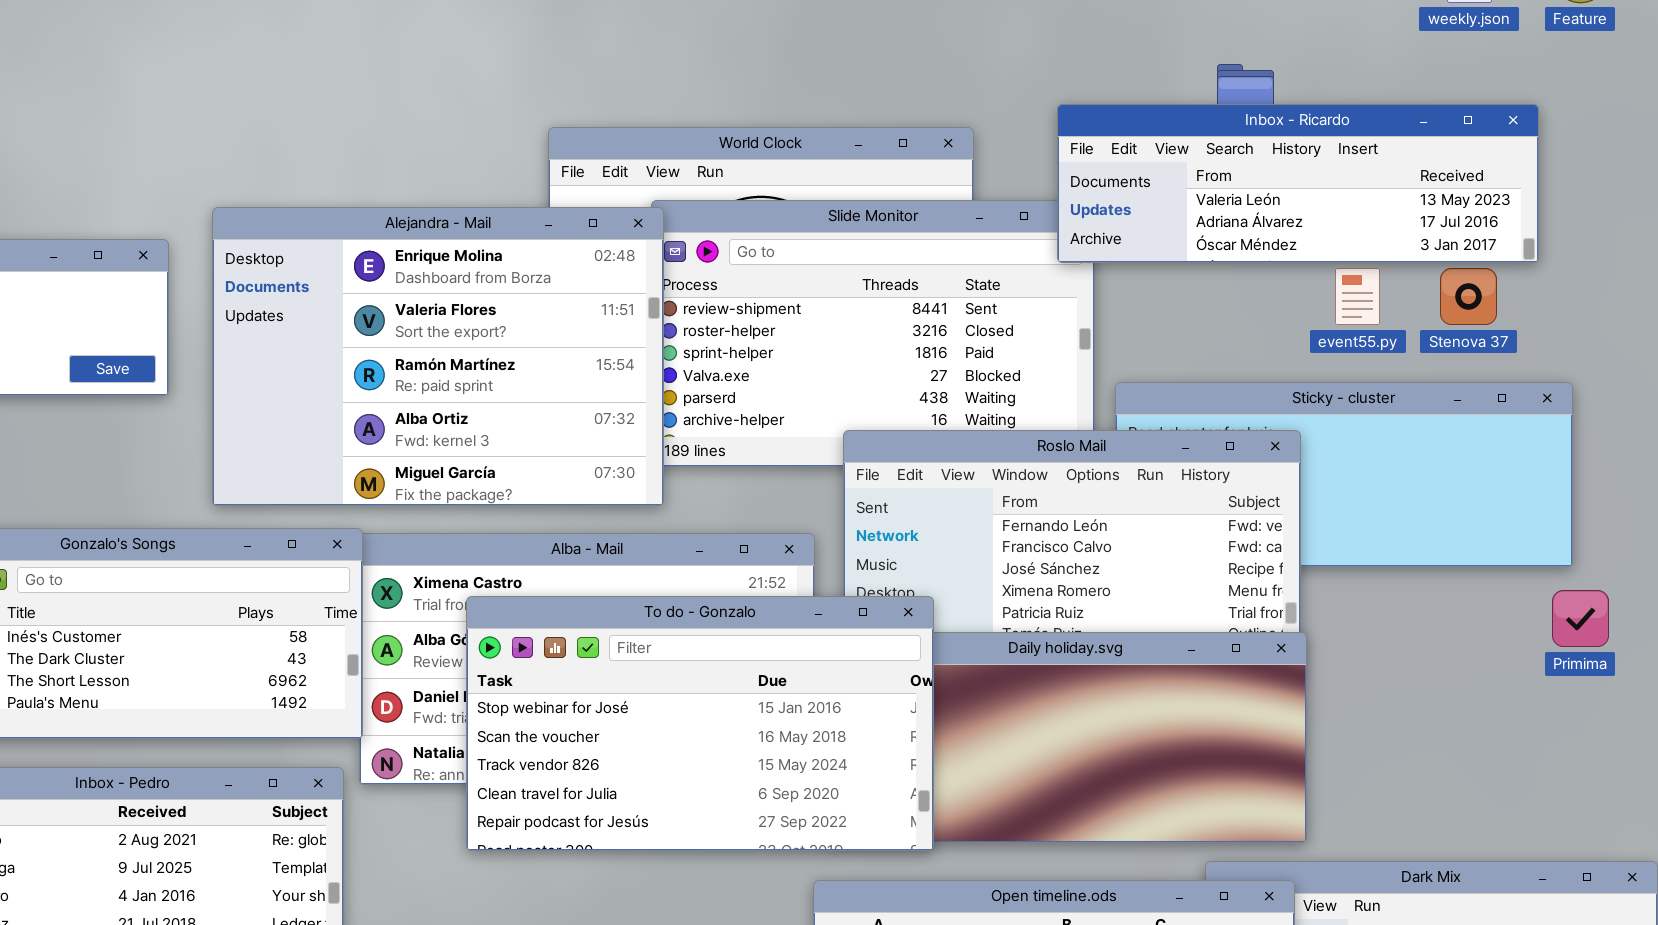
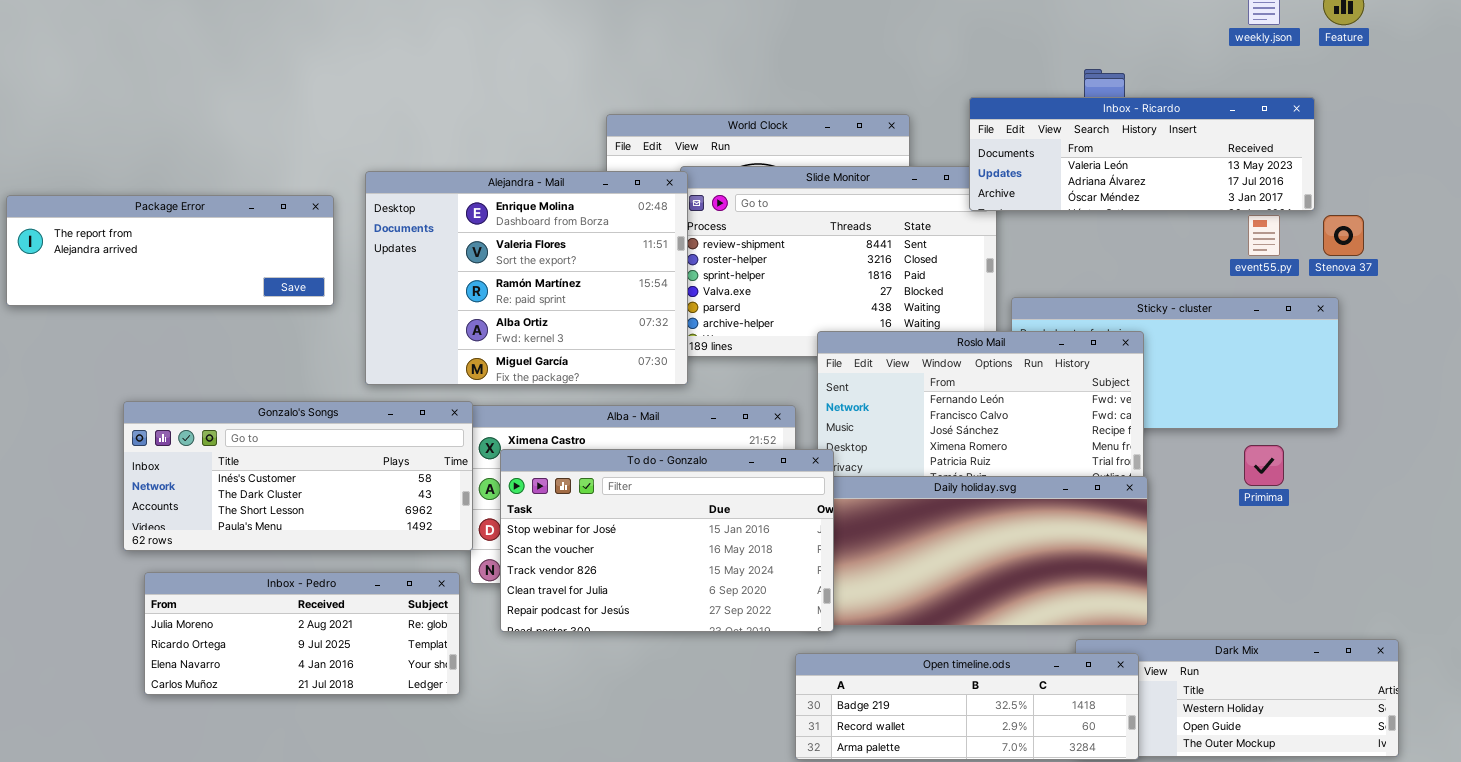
event55.py: [1335,268,1380,325] -> [1248,215,1280,256], moved
Stenova 37: [1440,268,1497,325] -> [1323,215,1364,256], moved
Primima: [1552,590,1609,647] -> [1244,445,1284,486], moved
To do - Gonzalo: [466,596,934,851] -> [500,449,834,632], moved

